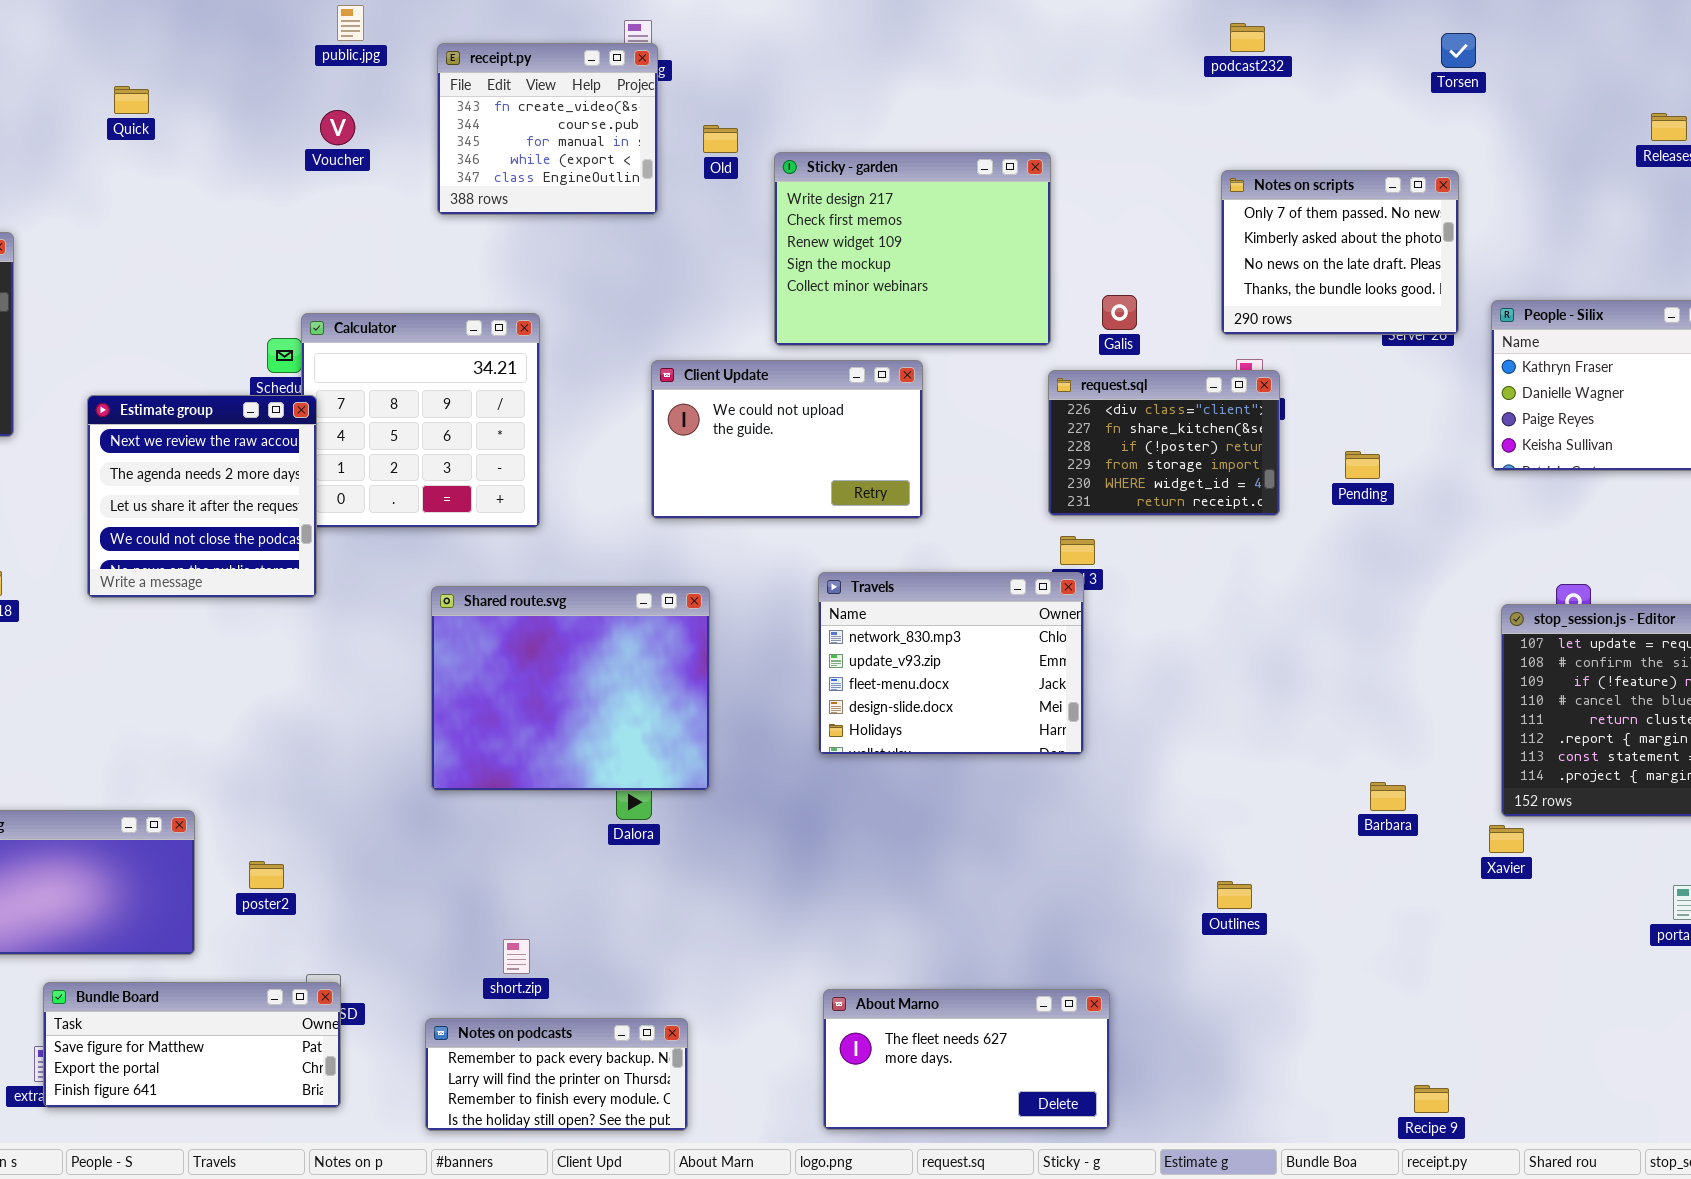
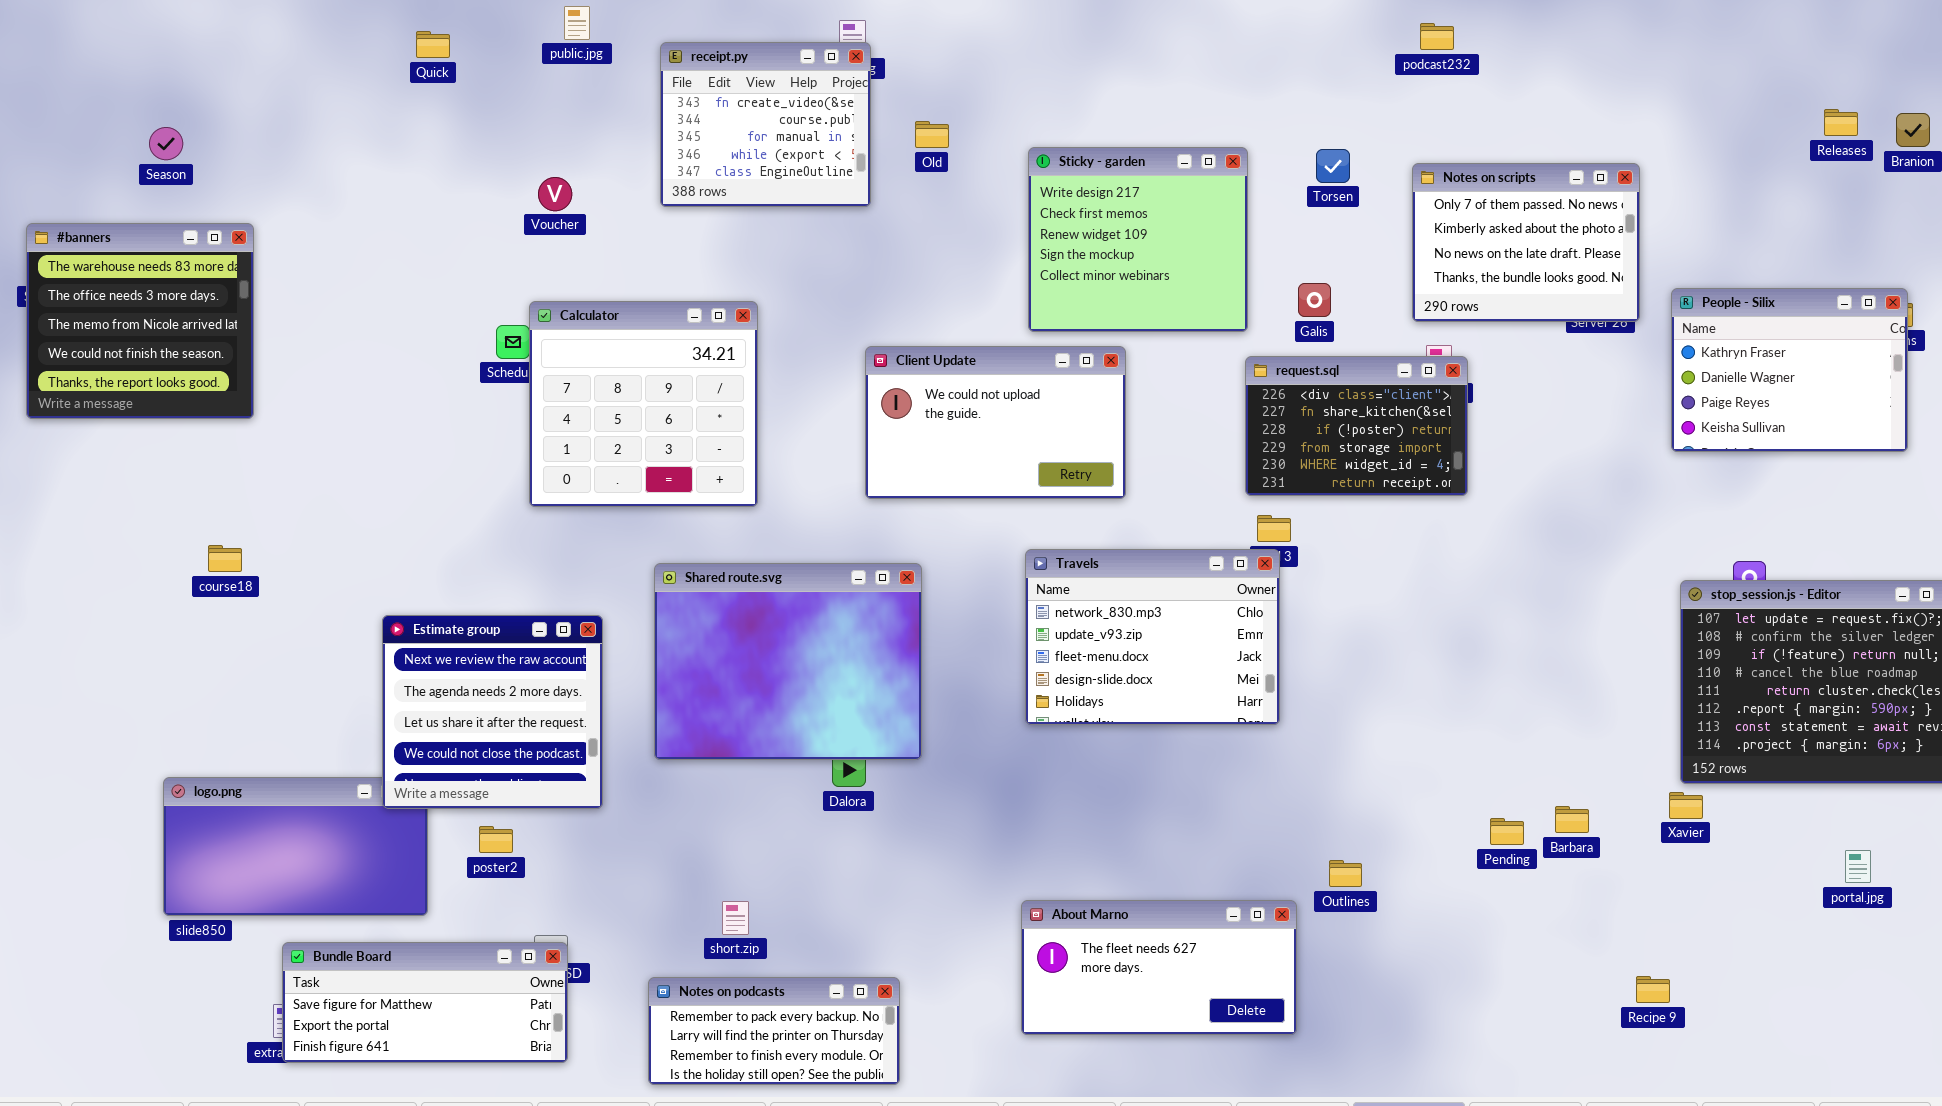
Torsen: [1441,33,1476,68] -> [1316,149,1350,183], moved
Quick: [114,86,149,114] -> [416,31,450,58], moved
Voucher: [320,110,355,145] -> [538,177,572,211], moved
Sticky - garden: [774,152,1051,346] -> [1028,147,1248,332], resized
Estimate group: [87,395,317,598] -> [382,615,603,809], moved
Pending: [1345,451,1380,479] -> [1490,818,1524,845], moved
Barbara: [1370,782,1406,811] -> [1555,806,1589,833], moved
Outlines: [1217,881,1252,909] -> [1329,860,1362,887], moved
About Marno: [823,989,1110,1130] -> [1021,900,1297,1035], moved
Recipe 9: [1414,1085,1449,1113] -> [1636,976,1670,1003], moved

